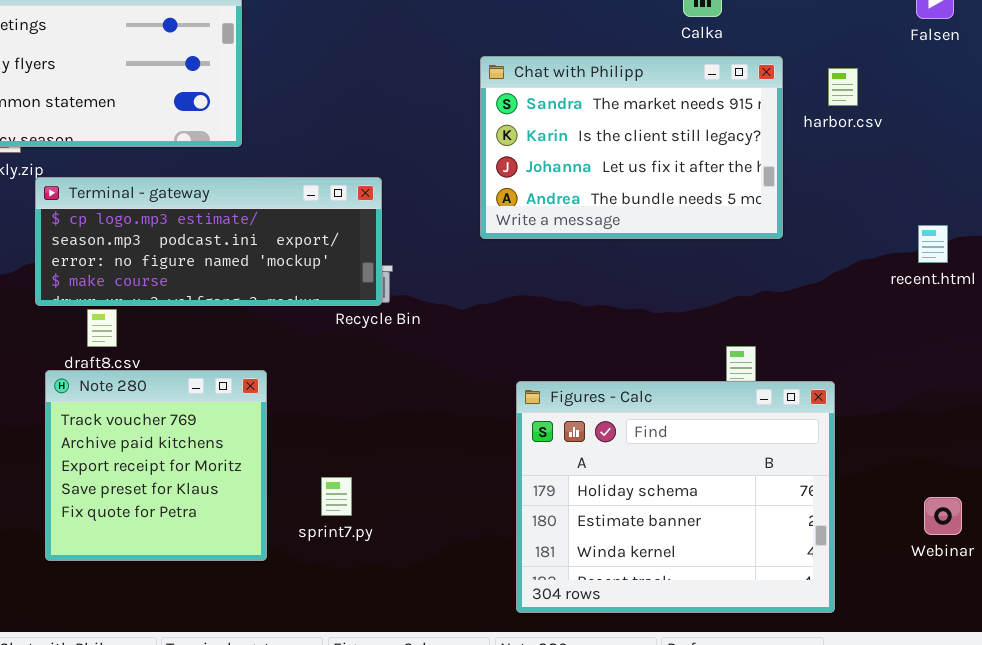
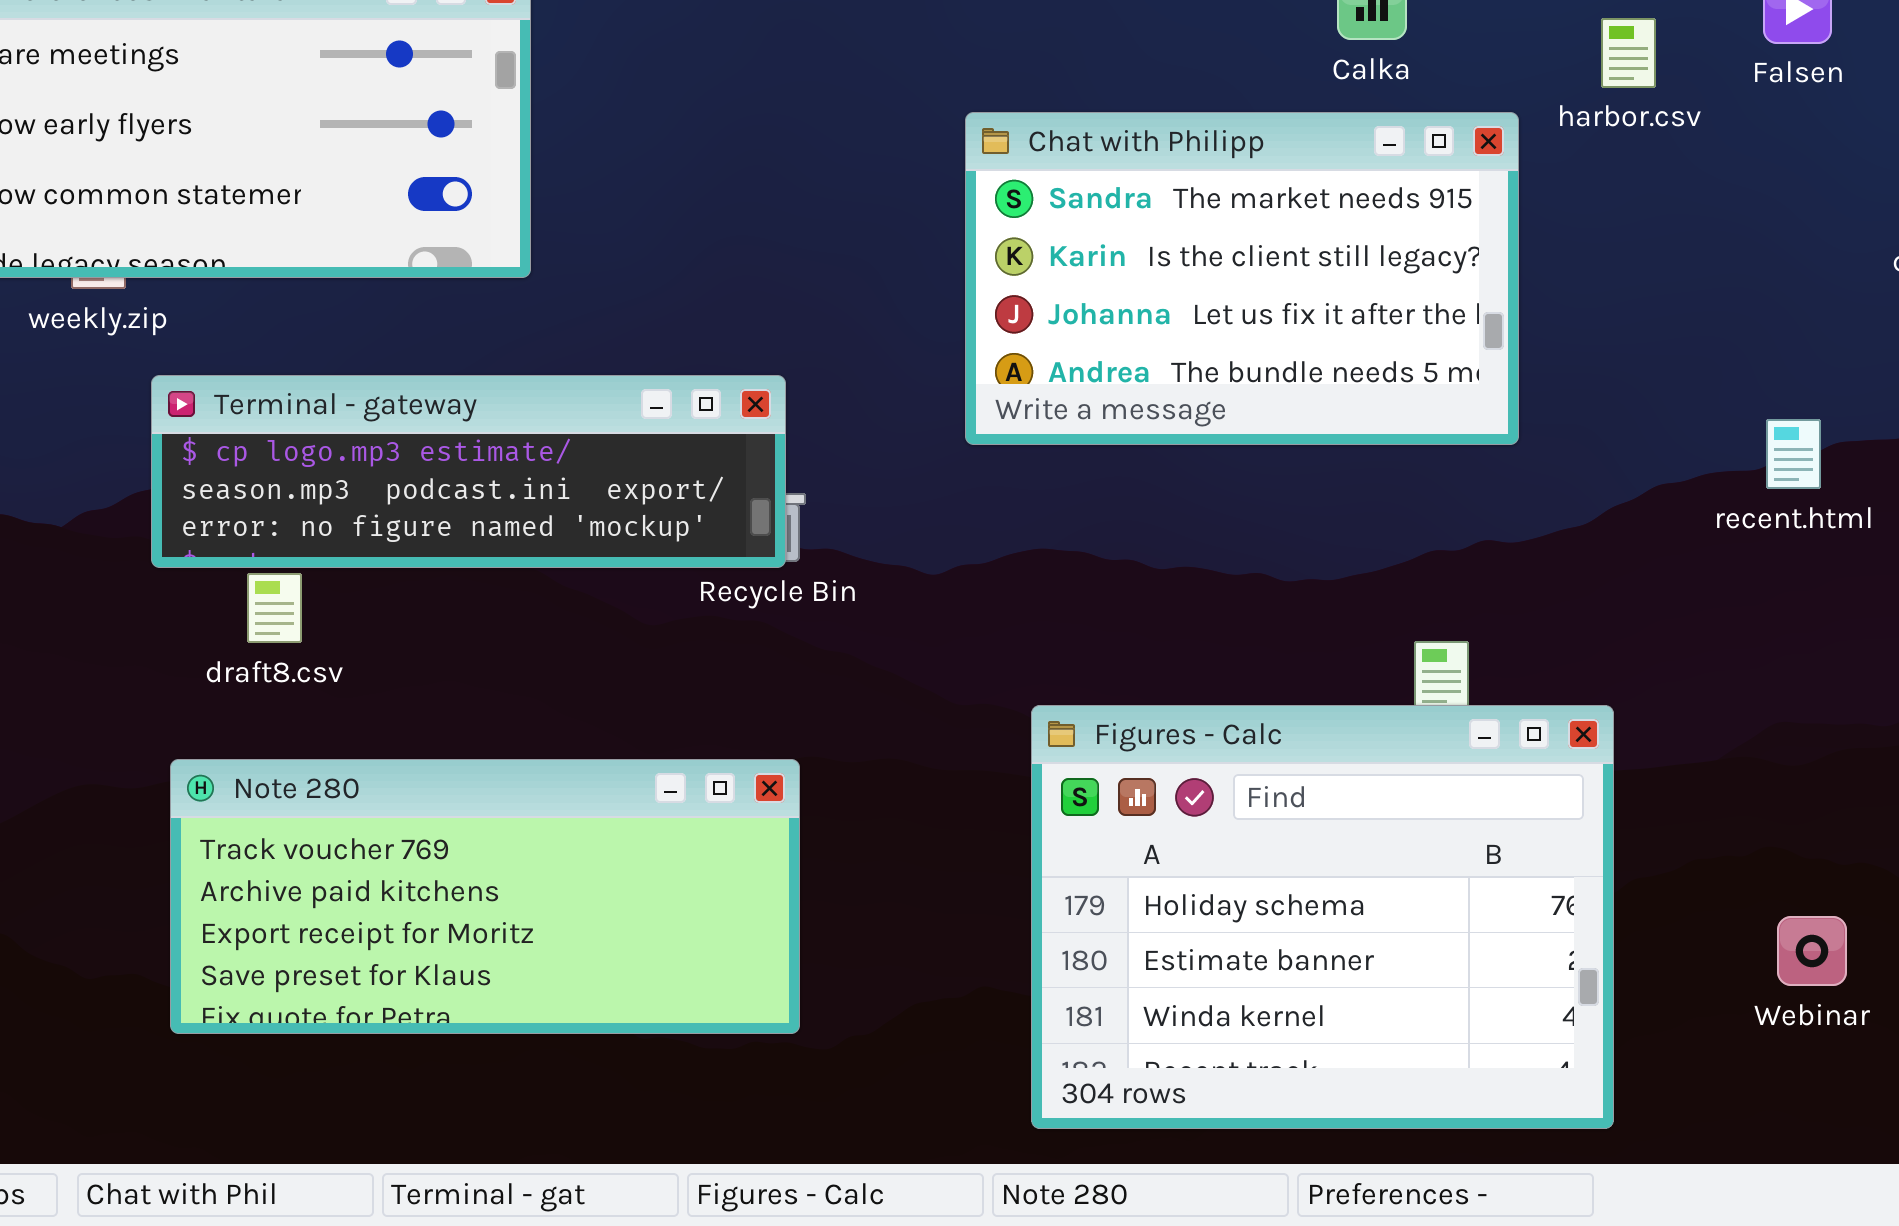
harbor.csv: [828,68,858,106] -> [1601,18,1656,88], moved
Terminal - gateway: [35,177,382,306] -> [151,375,786,568], resized
Note 280: [45,370,267,561] -> [170,759,800,1034], resized

